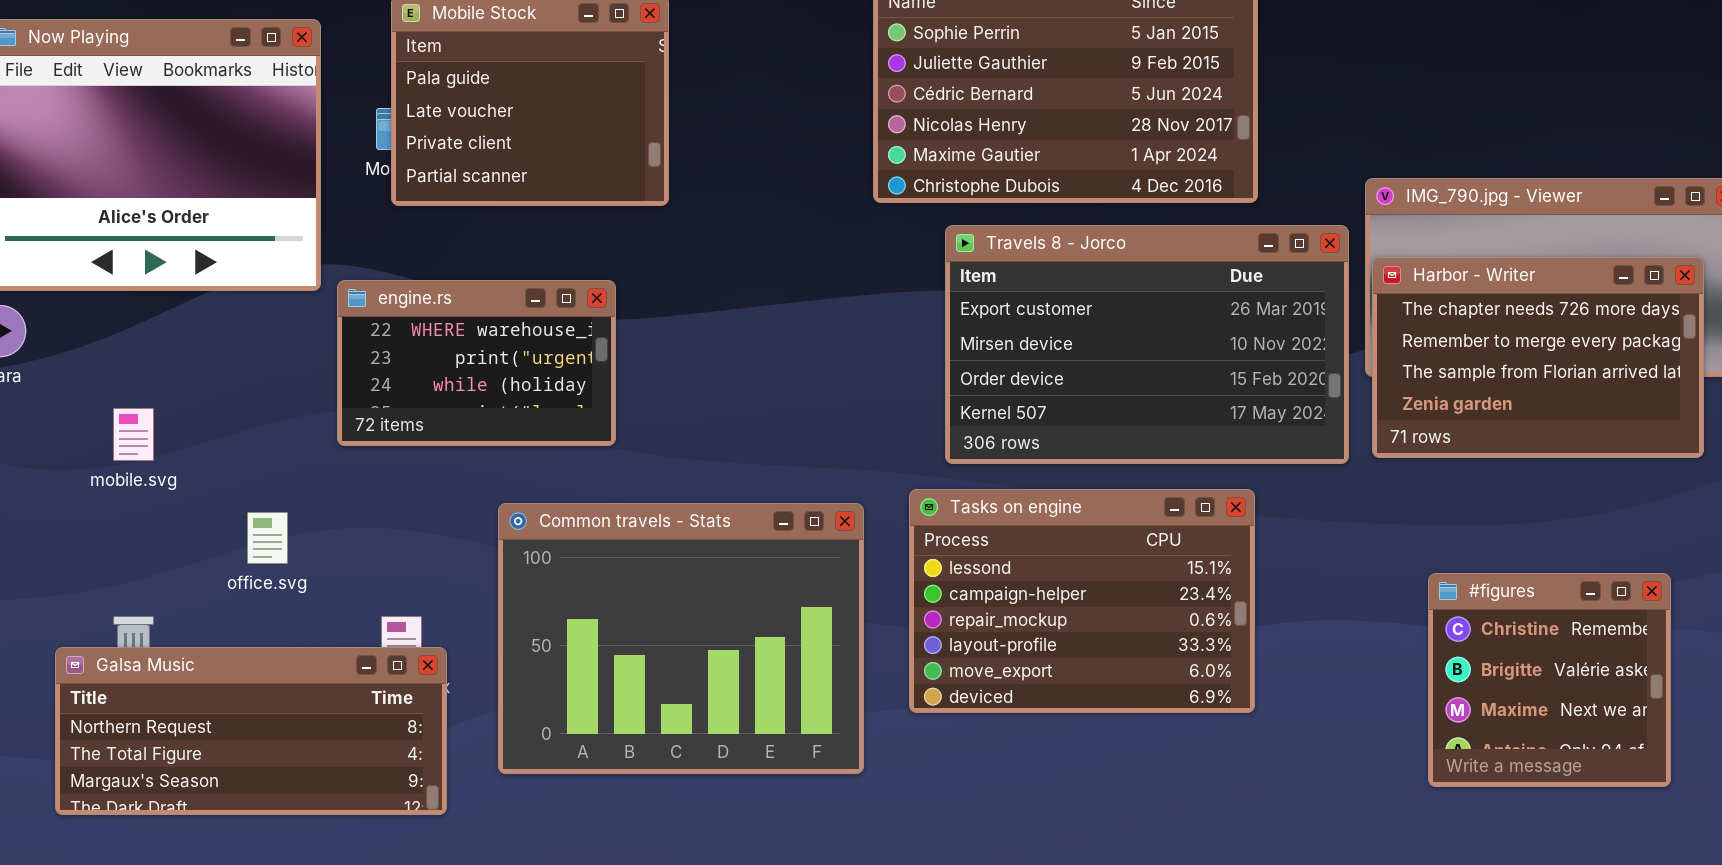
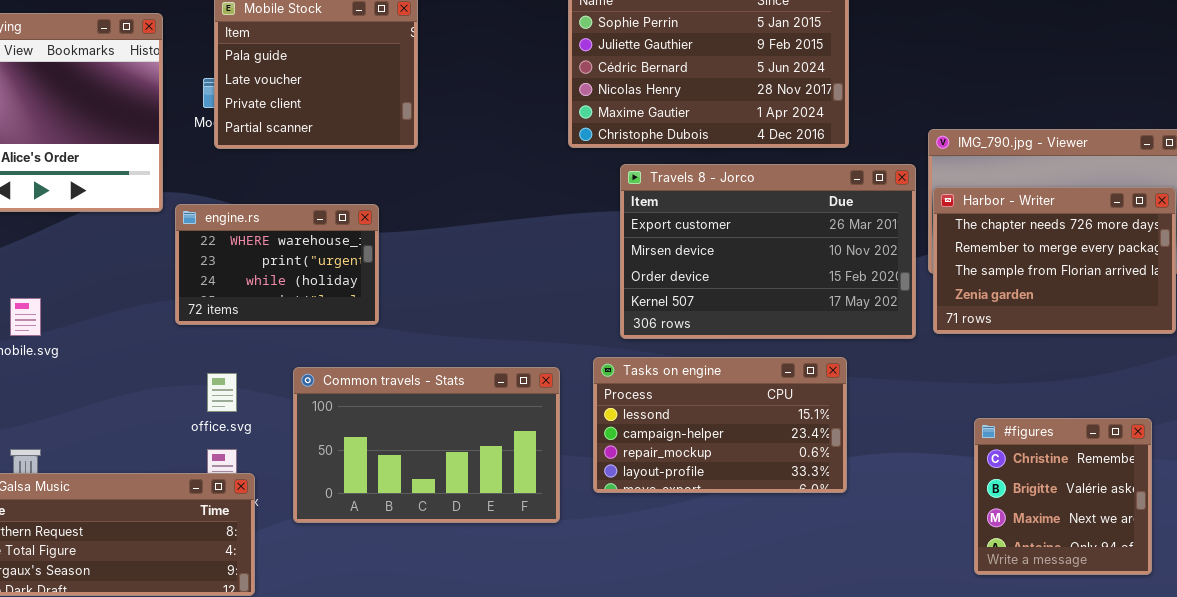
Tasks on engine: [909,489,1255,713] -> [593,357,847,493], resized
Common travels - Stats: [498,503,864,774] -> [293,367,560,523], resized
office.svg: [247,512,288,564] -> [207,373,237,412], moved

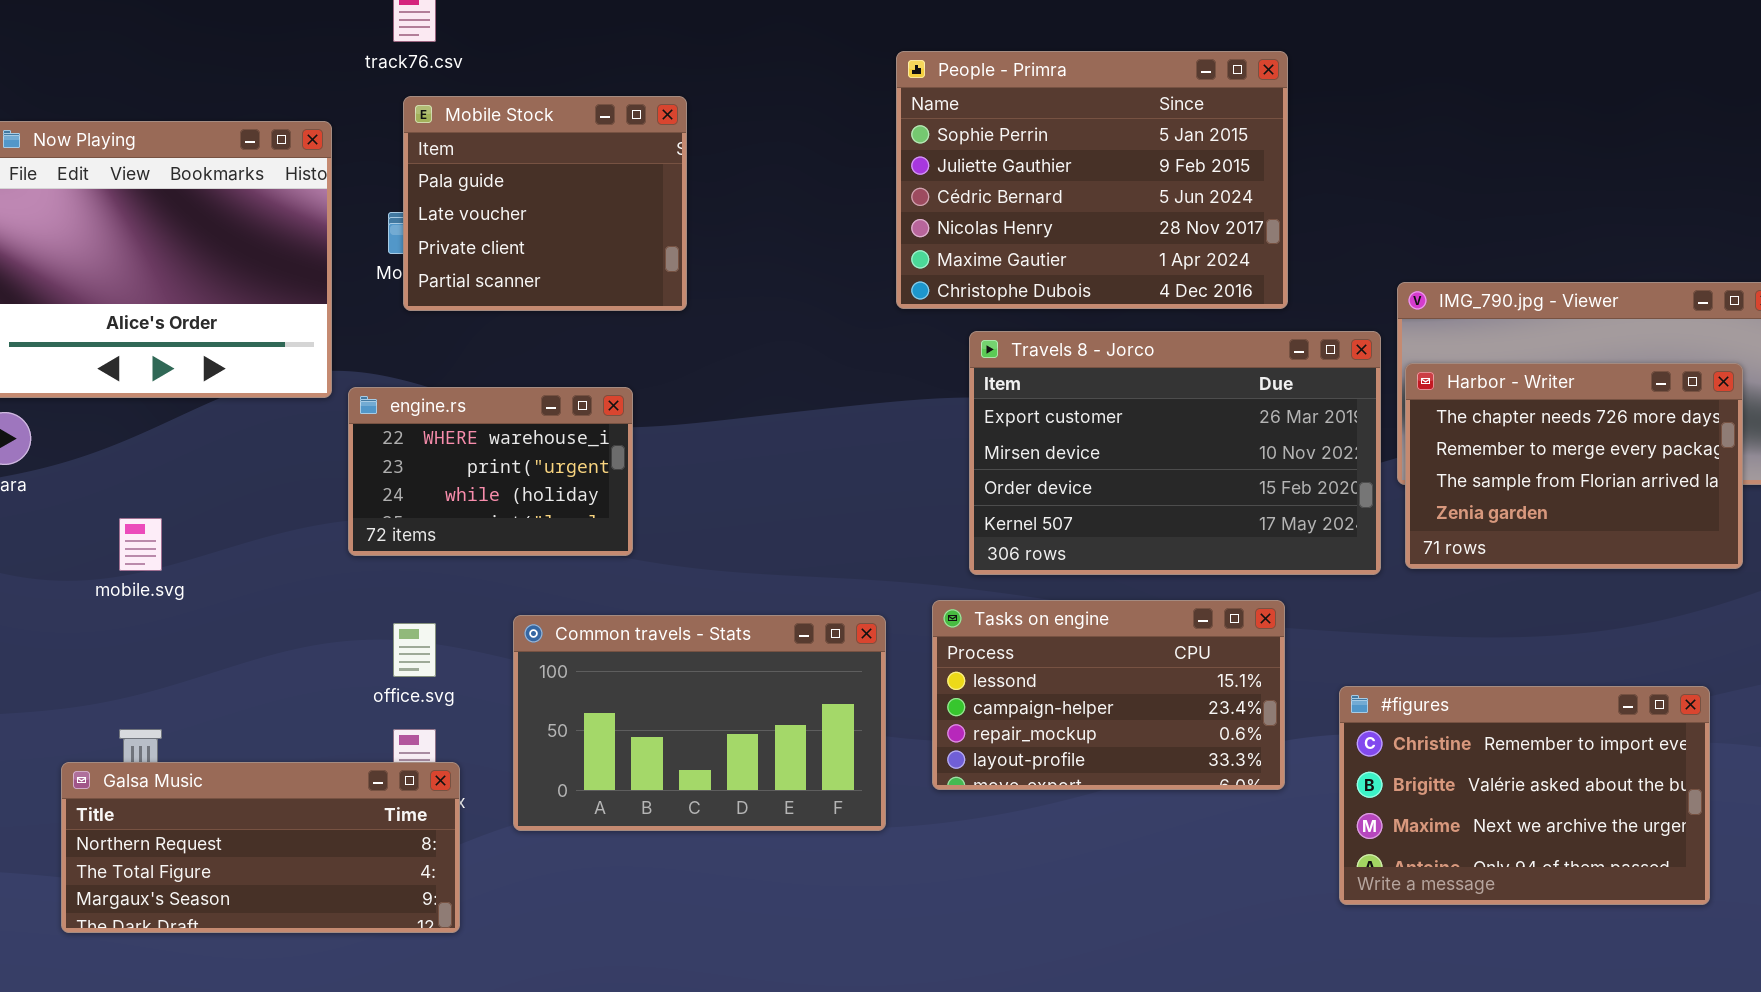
#figures: [974,418,1152,575] -> [1339,686,1710,905], resized

